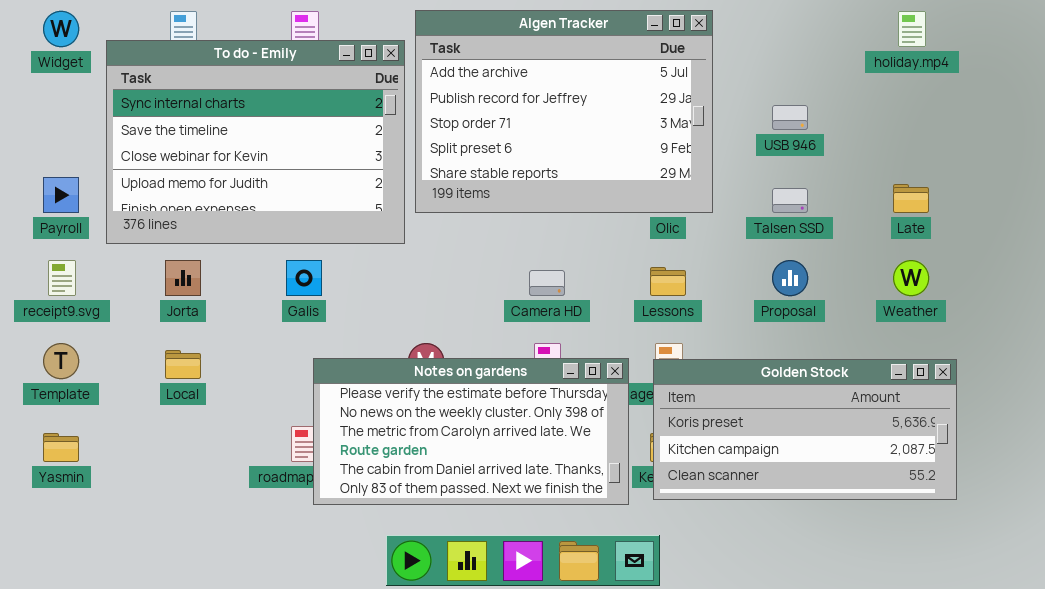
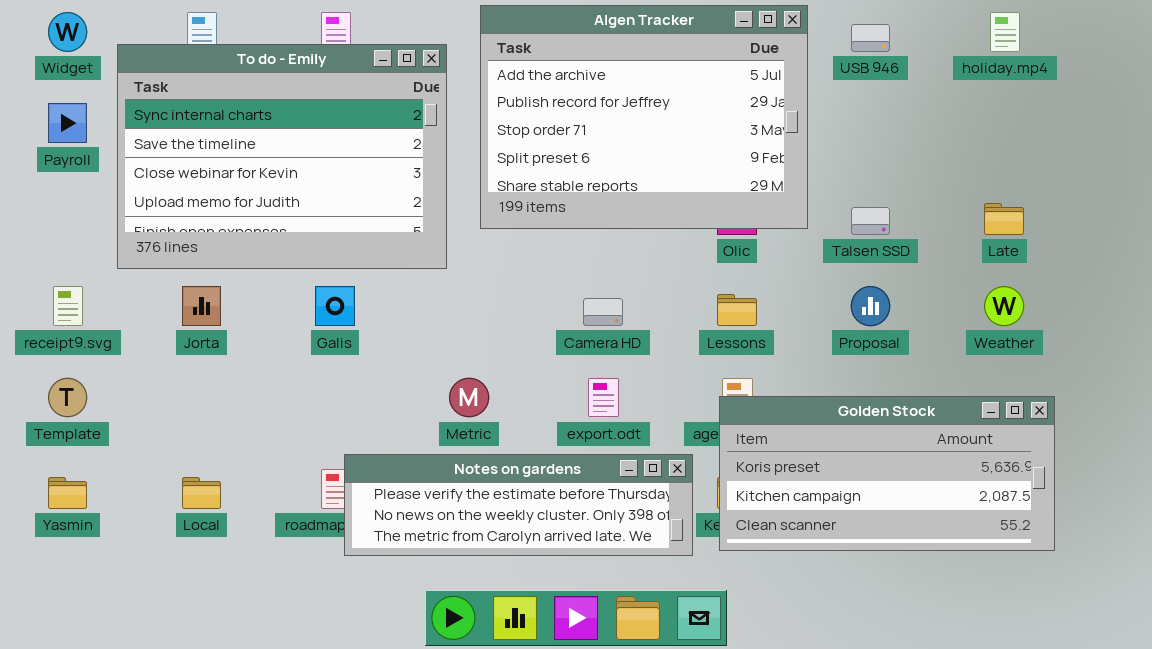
Algen Tracker: [415,10,713,213] -> [480,5,808,229], moved
USB 946: [772,105,808,130] -> [851,24,890,52], moved
Payroll: [43,177,79,213] -> [48,103,87,143], moved
Local: [165,350,201,379] -> [182,477,221,509], moved
Notes on gardens: [313,358,629,505] -> [344,454,693,556], resized

